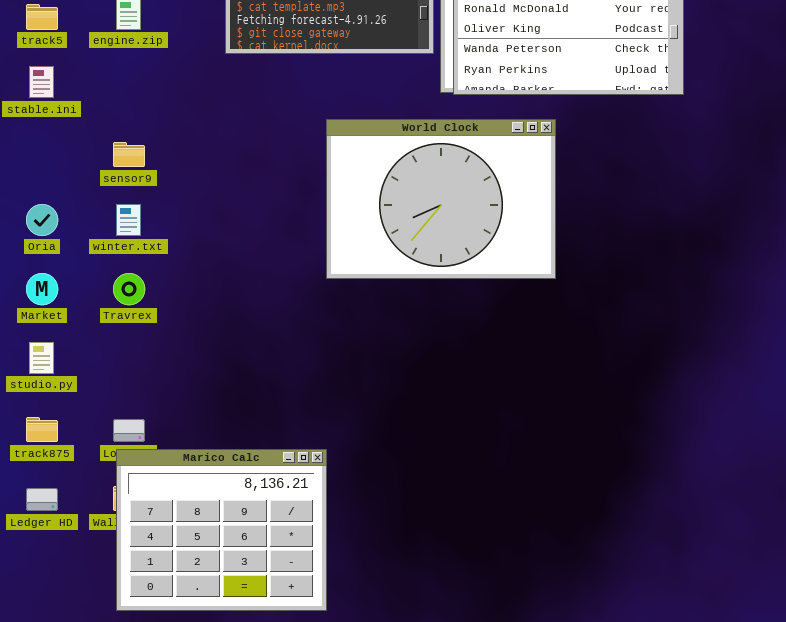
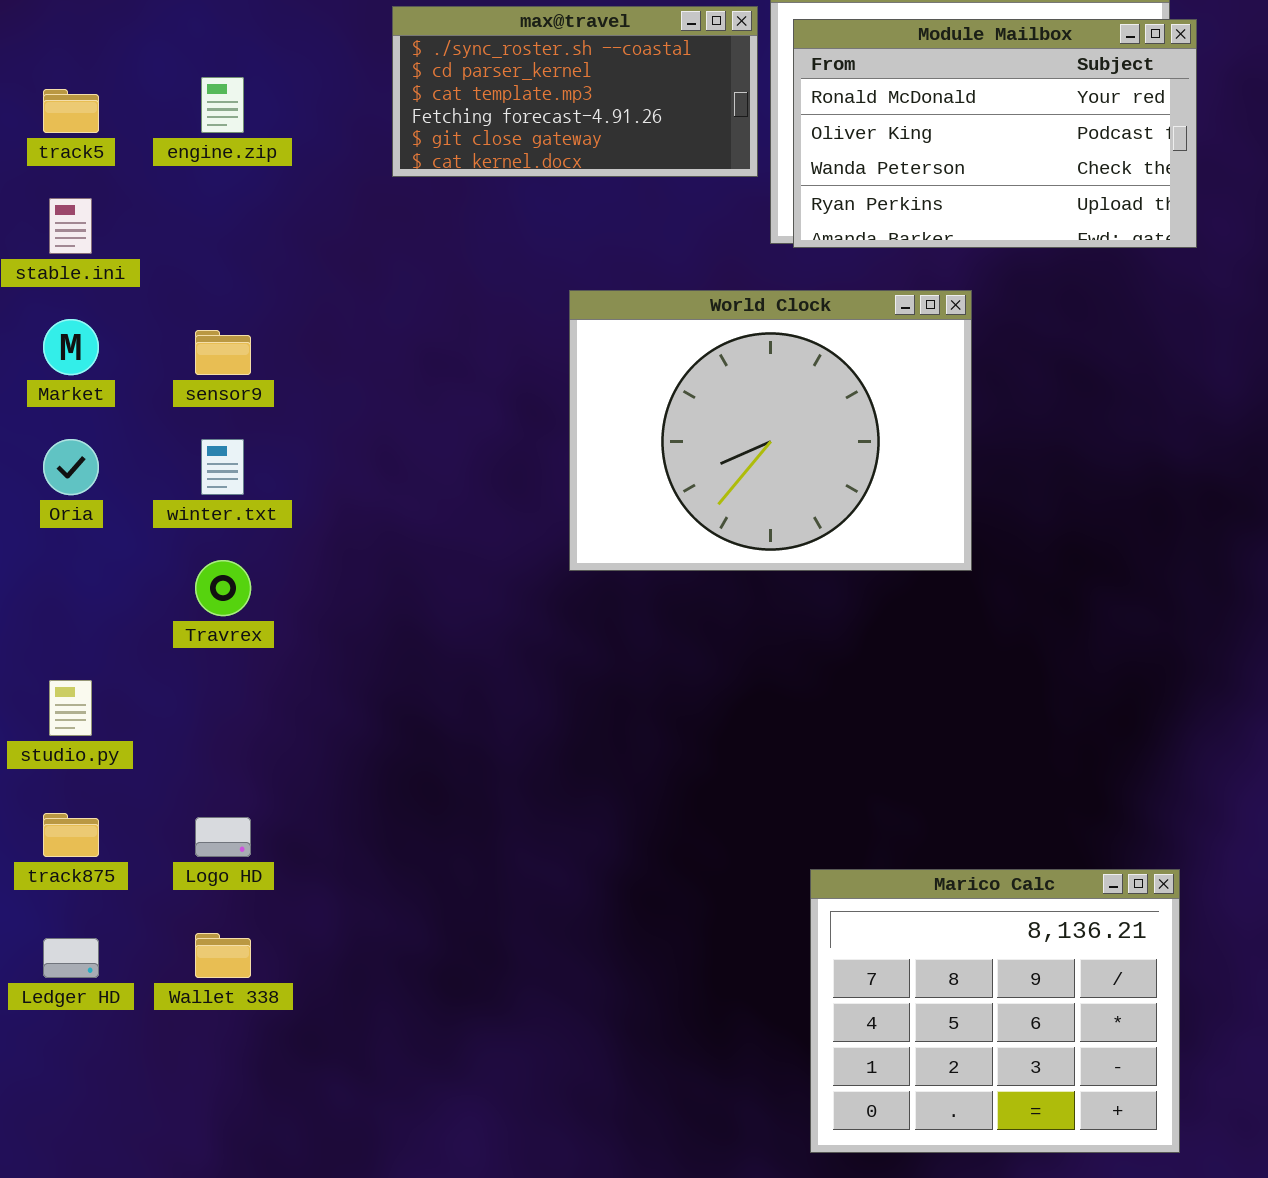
Market: [26,273,58,305] -> [43,319,99,375], moved
Marico Calc: [116,449,327,611] -> [810,869,1180,1153], moved

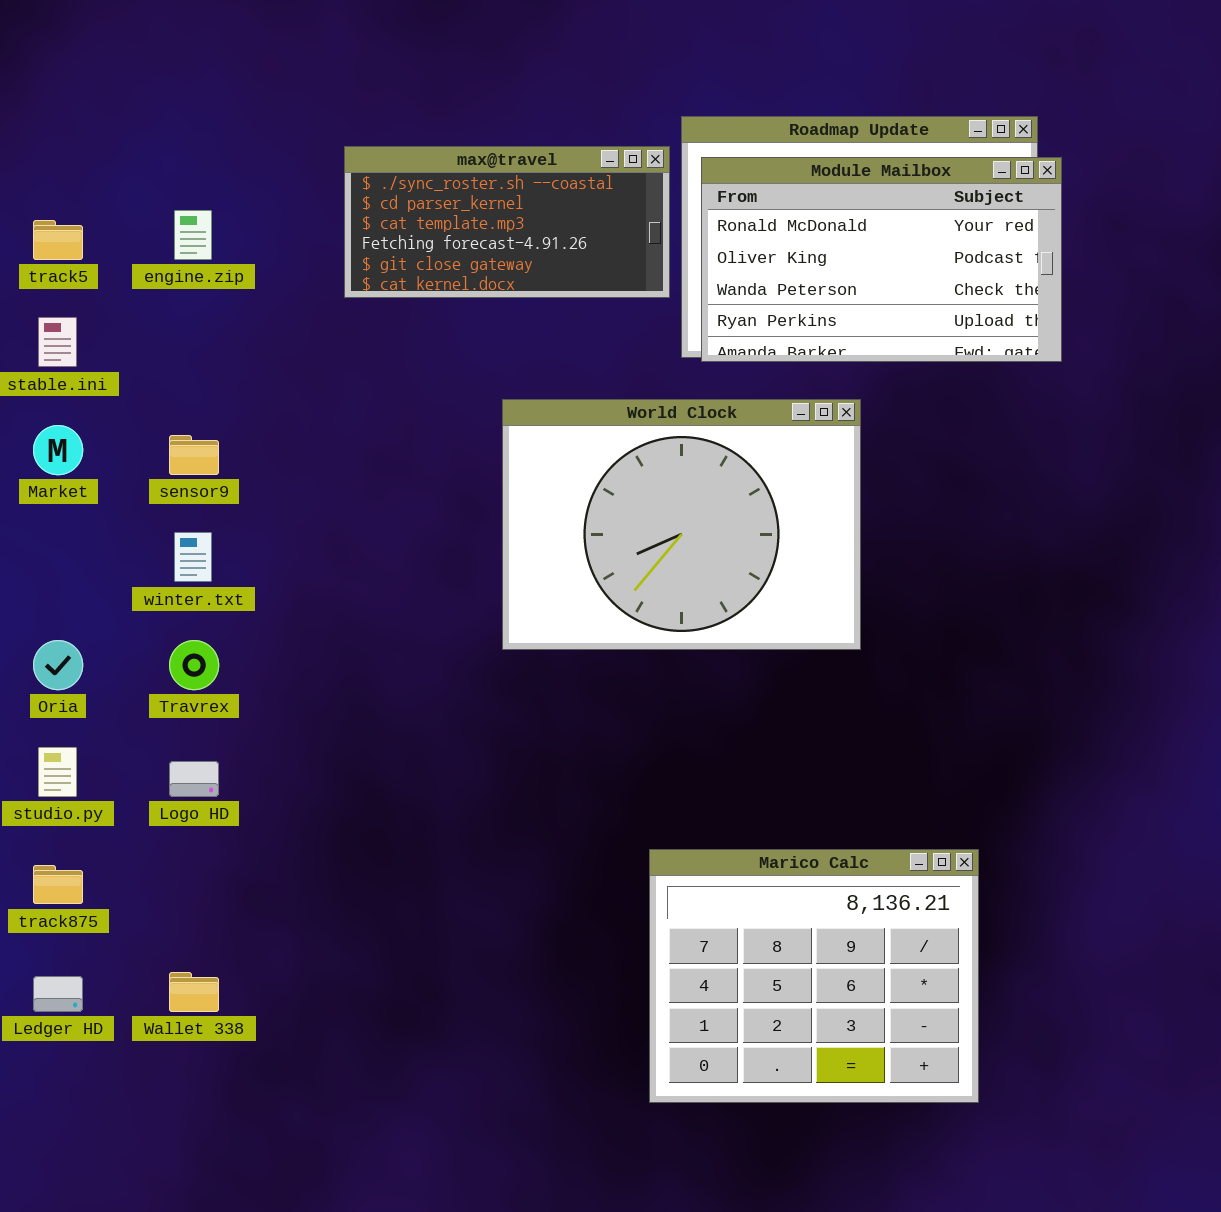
Oria: [43,439,99,495] -> [33,640,83,690], moved
Logo HD: [195,817,251,857] -> [169,761,219,797], moved
Marico Calc: [810,869,1180,1153] -> [649,849,979,1103], moved

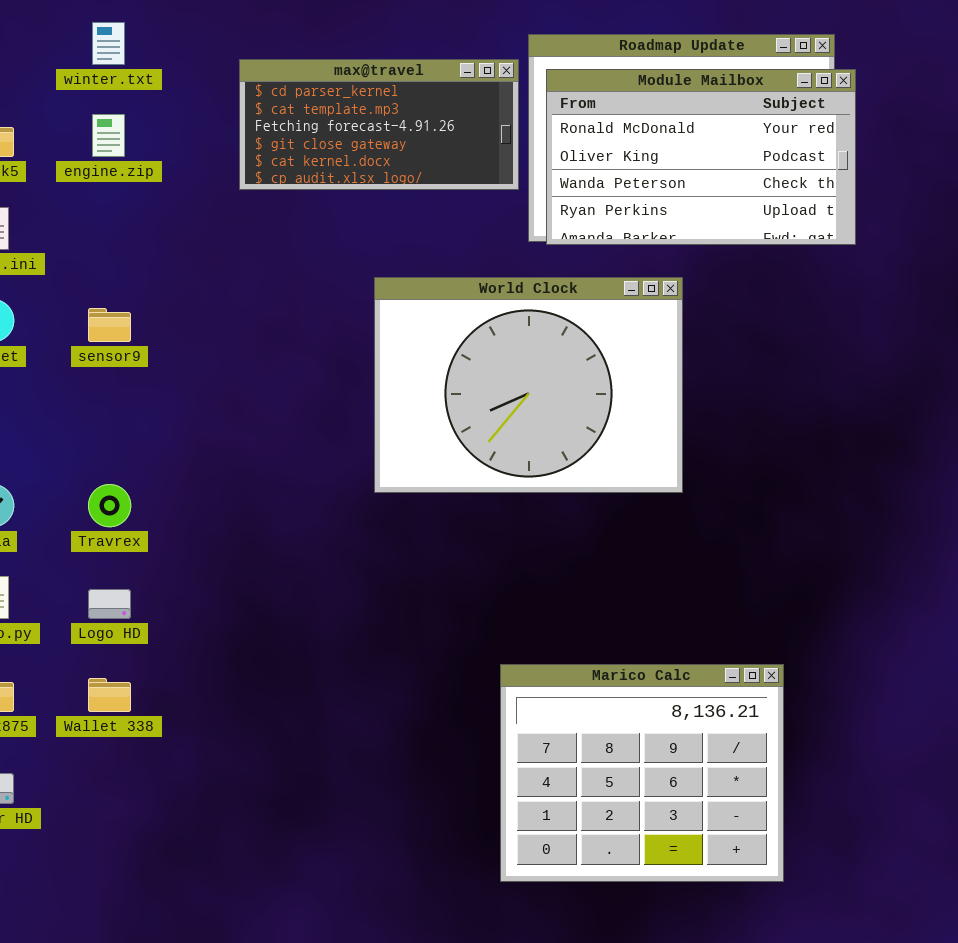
max@travel: [344,146,670,298] -> [239,59,519,190], scrolled down 1 row
winter.txt: [174,532,212,582] -> [92,22,125,65], moved
Wallet 338: [169,972,219,1012] -> [88,678,131,712], moved

